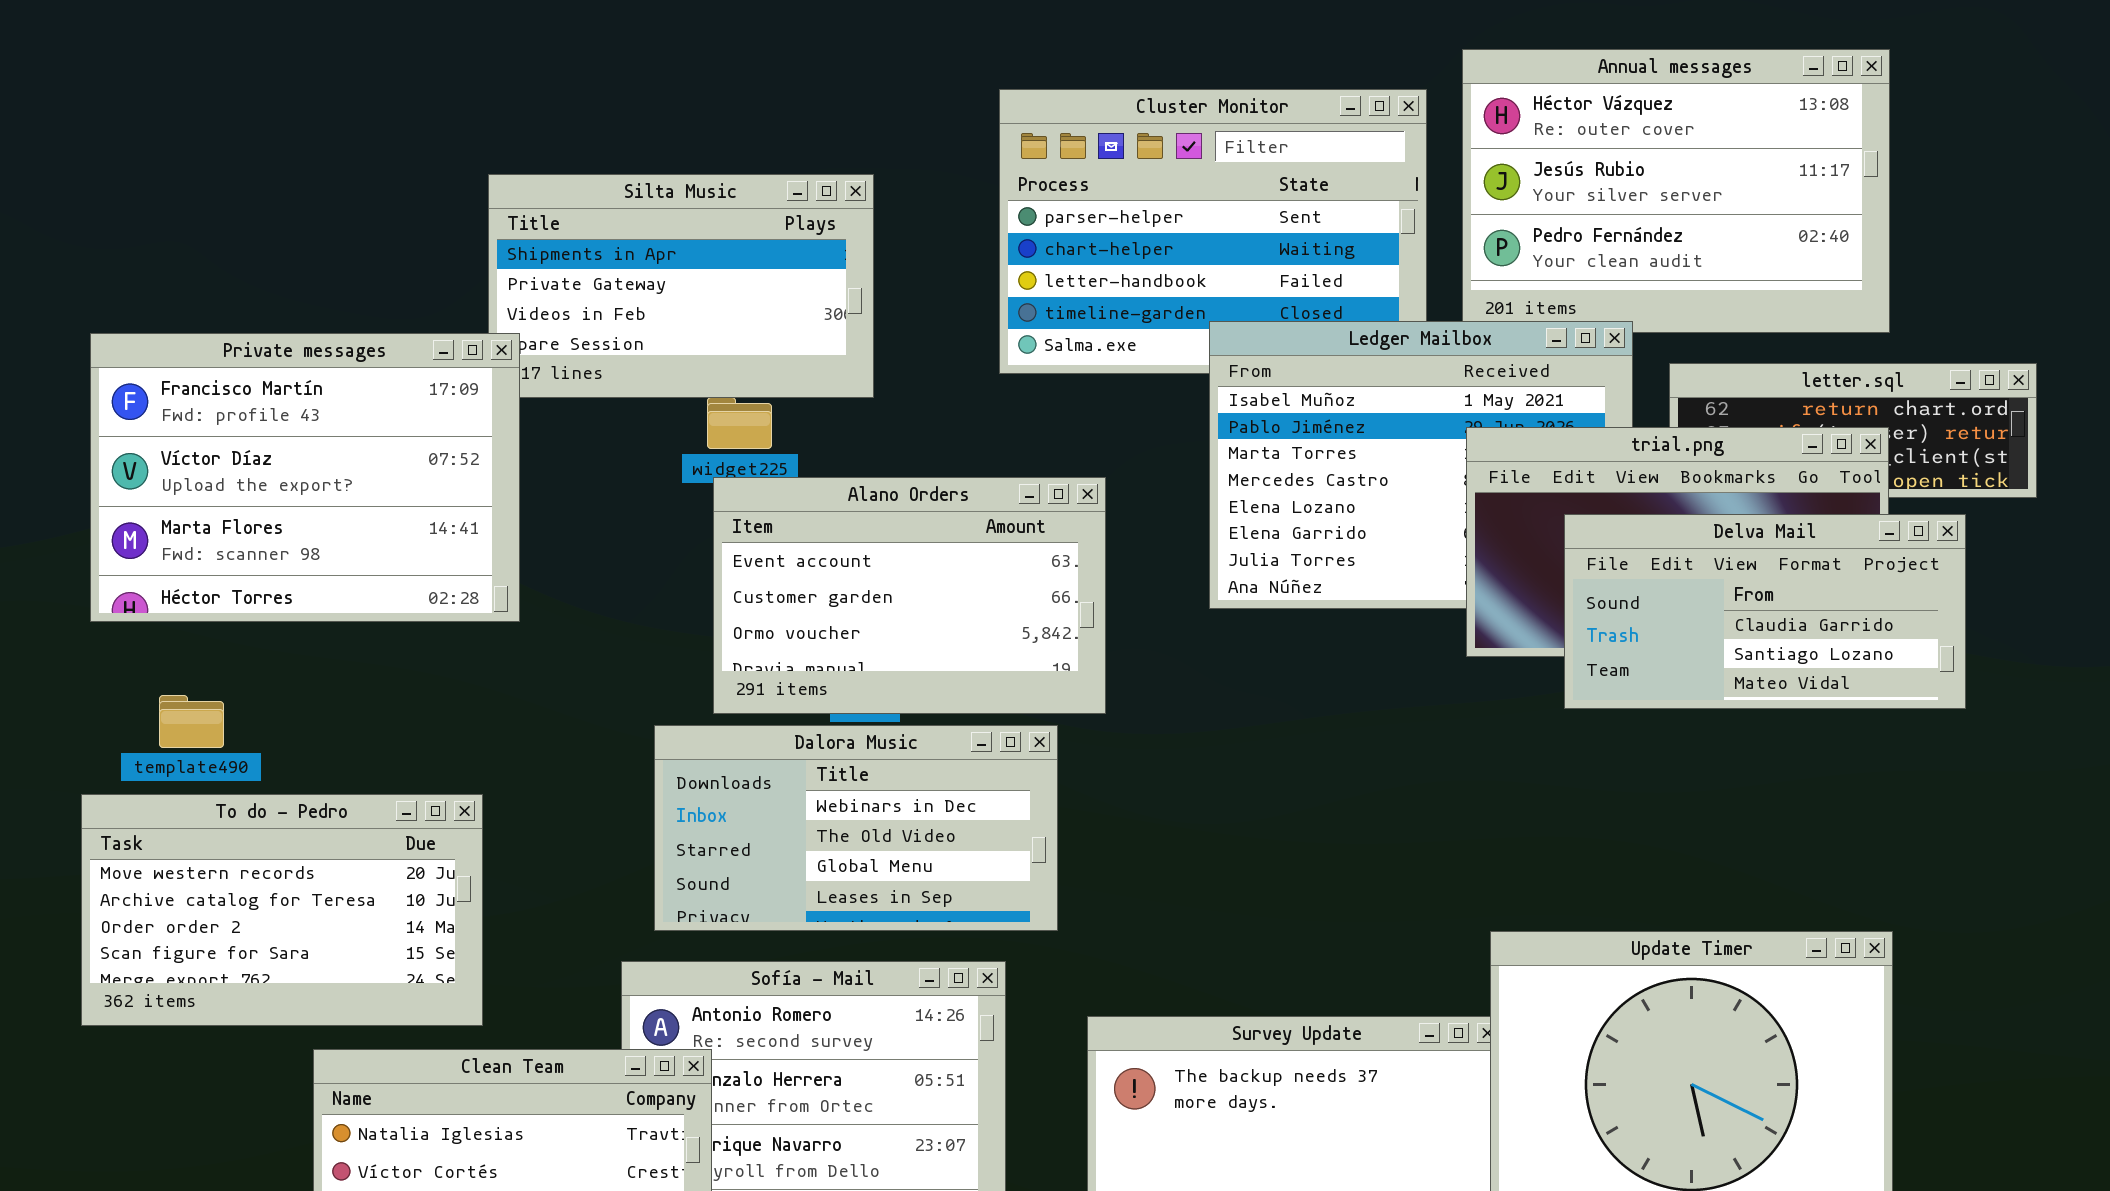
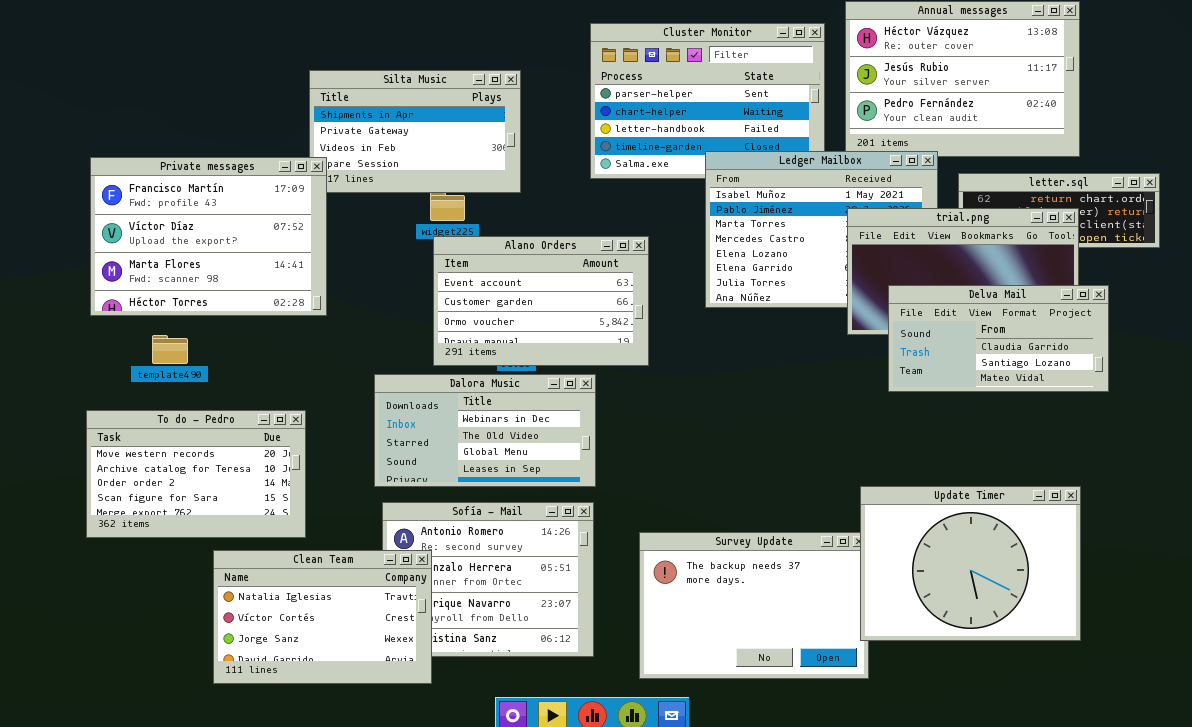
Delva Mail: [1564,514,1966,709] -> [888,285,1109,392], moved
template490: [159,695,224,748] -> [152,335,188,364], moved
Dalora Music: [654,725,1058,931] -> [374,374,596,487], moved

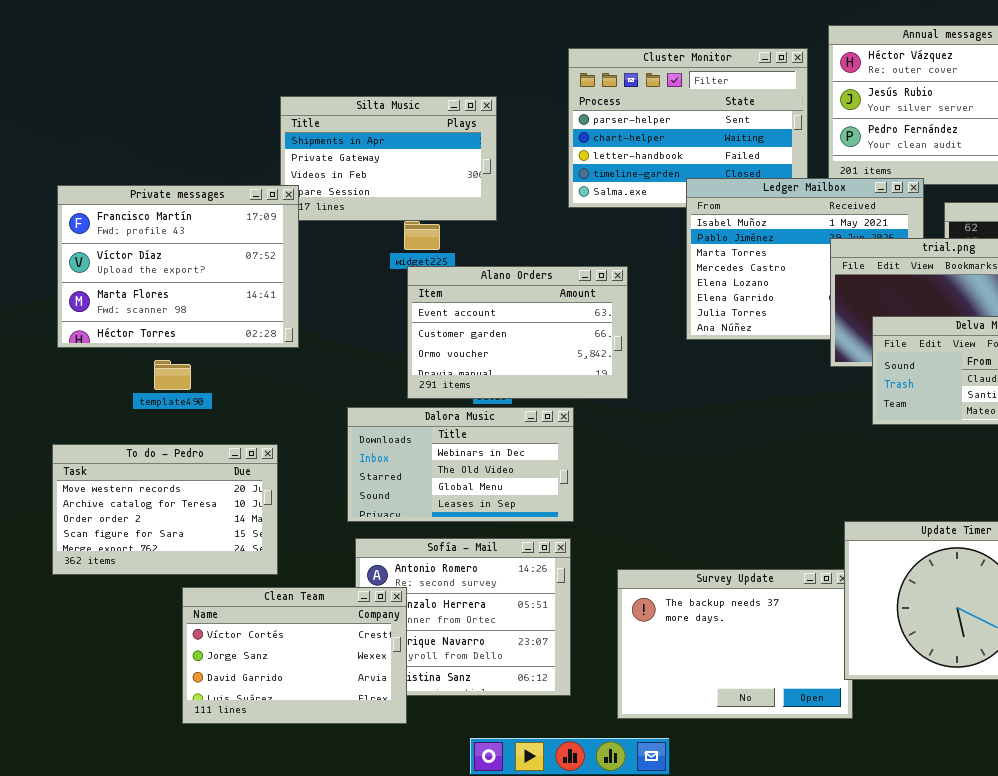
template490: [152,335,188,364] -> [154,360,191,390], moved
Clean Team: [213,550,432,684] -> [182,587,407,724], scrolled down 1 row

